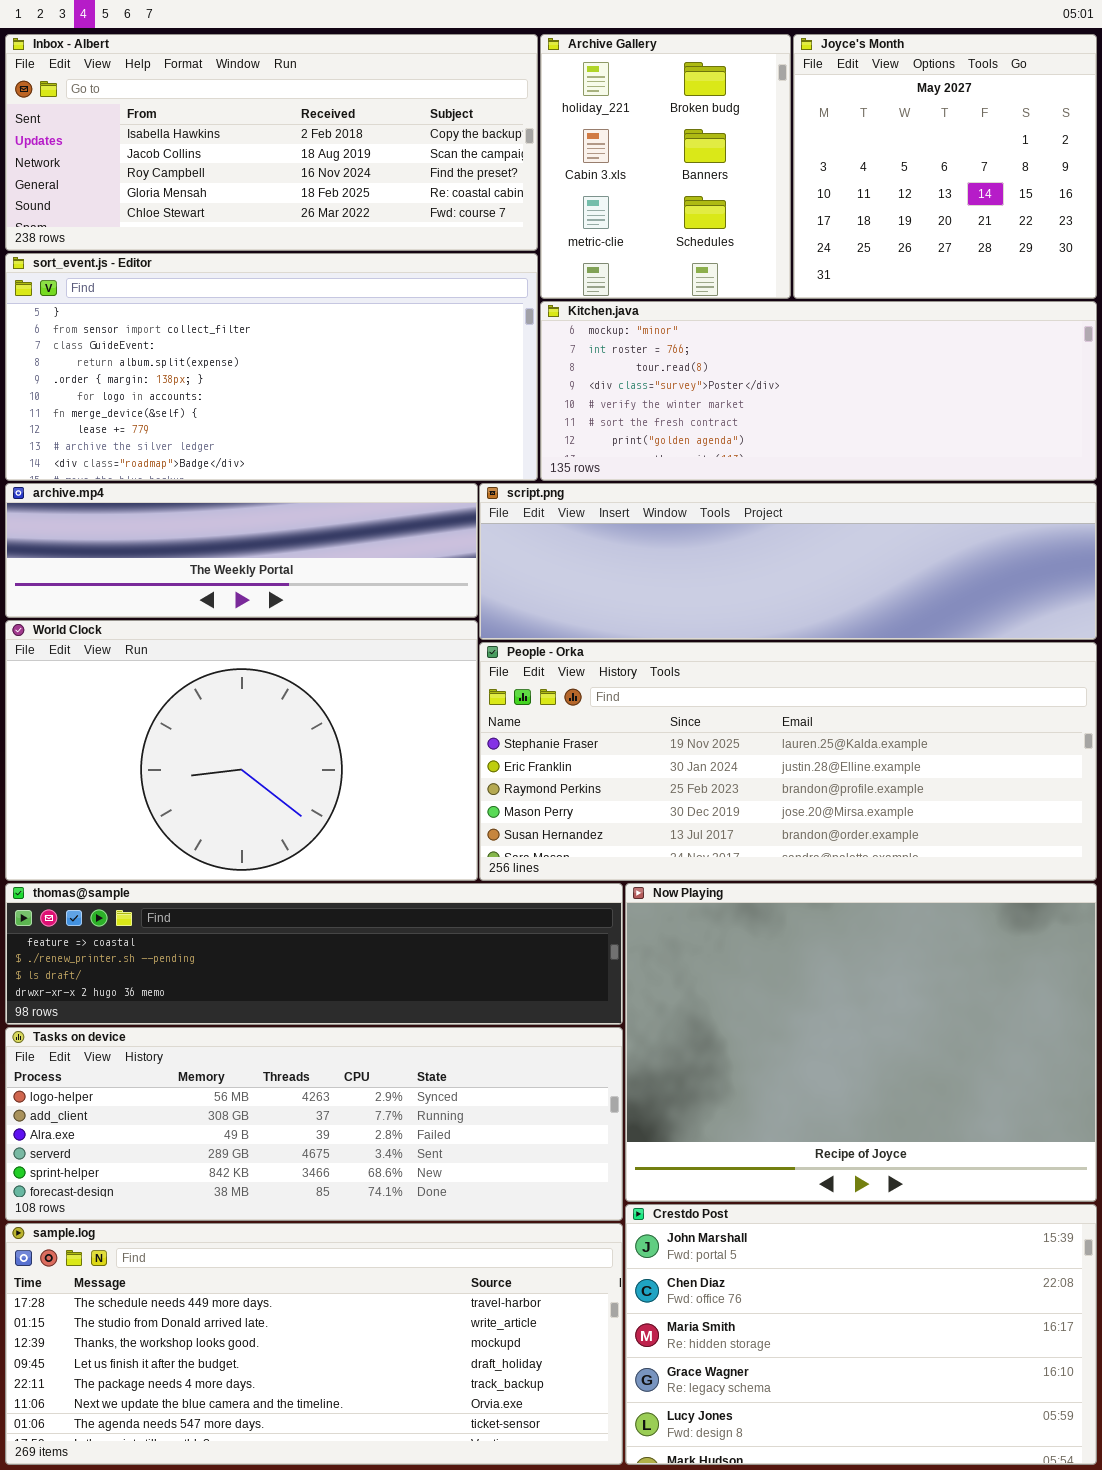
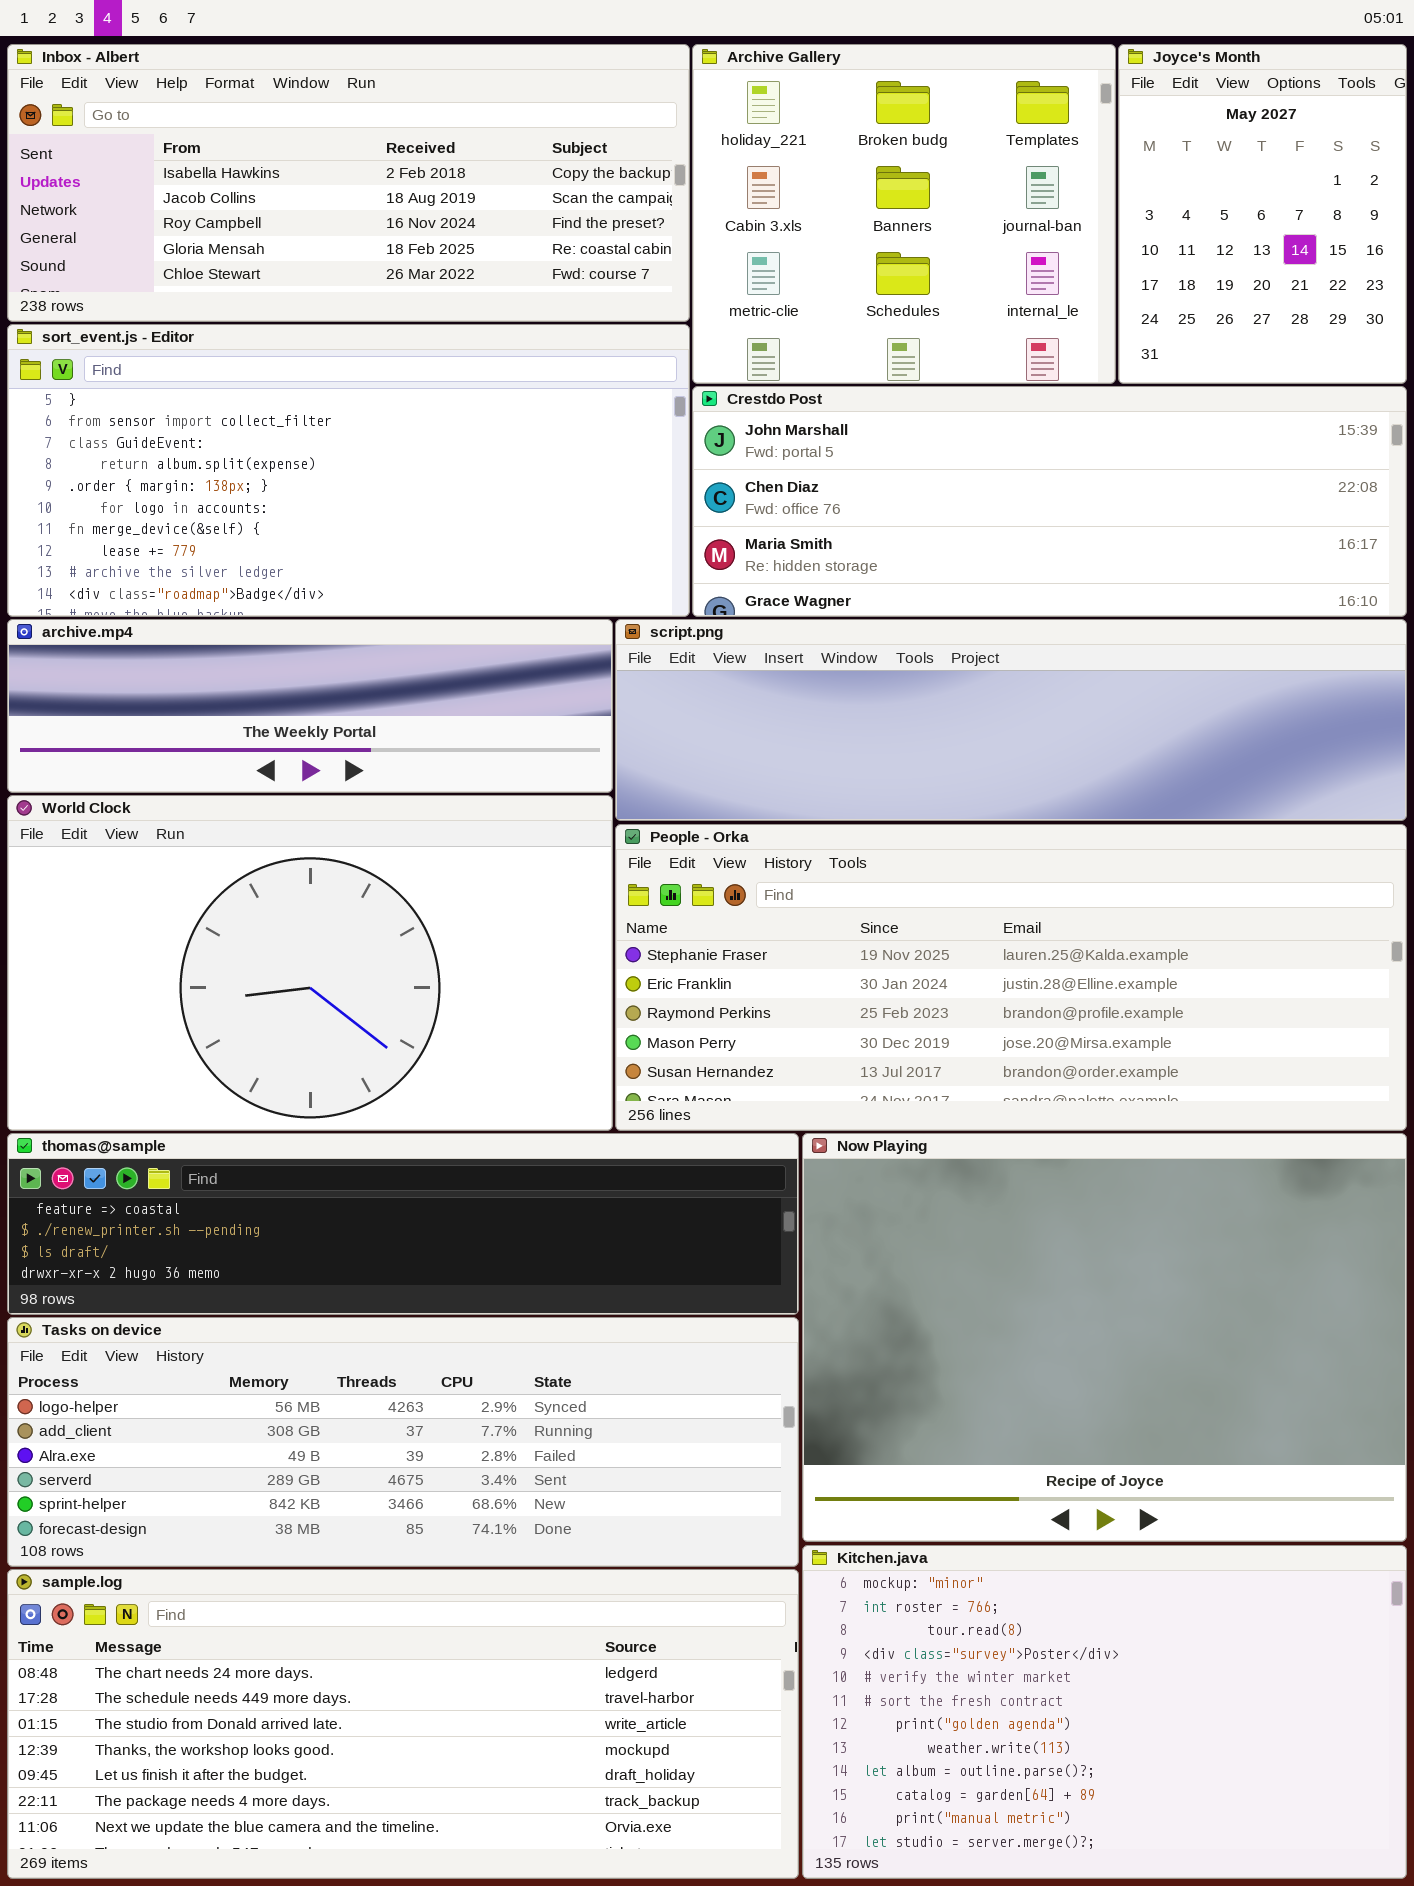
Archive Gallery: [540,34,791,299] -> [692,44,1116,384], resized
Joyce's Month: [793,34,1097,299] -> [1118,44,1407,384], resized
Kitchen.java: [540,301,1097,481] -> [802,1545,1407,1879], moved, resized
Crestdo Post: [625,1204,1097,1465] -> [692,386,1407,617], moved, resized
sample.log: [5,1223,623,1465] -> [7,1569,799,1879], scrolled up 1 row

